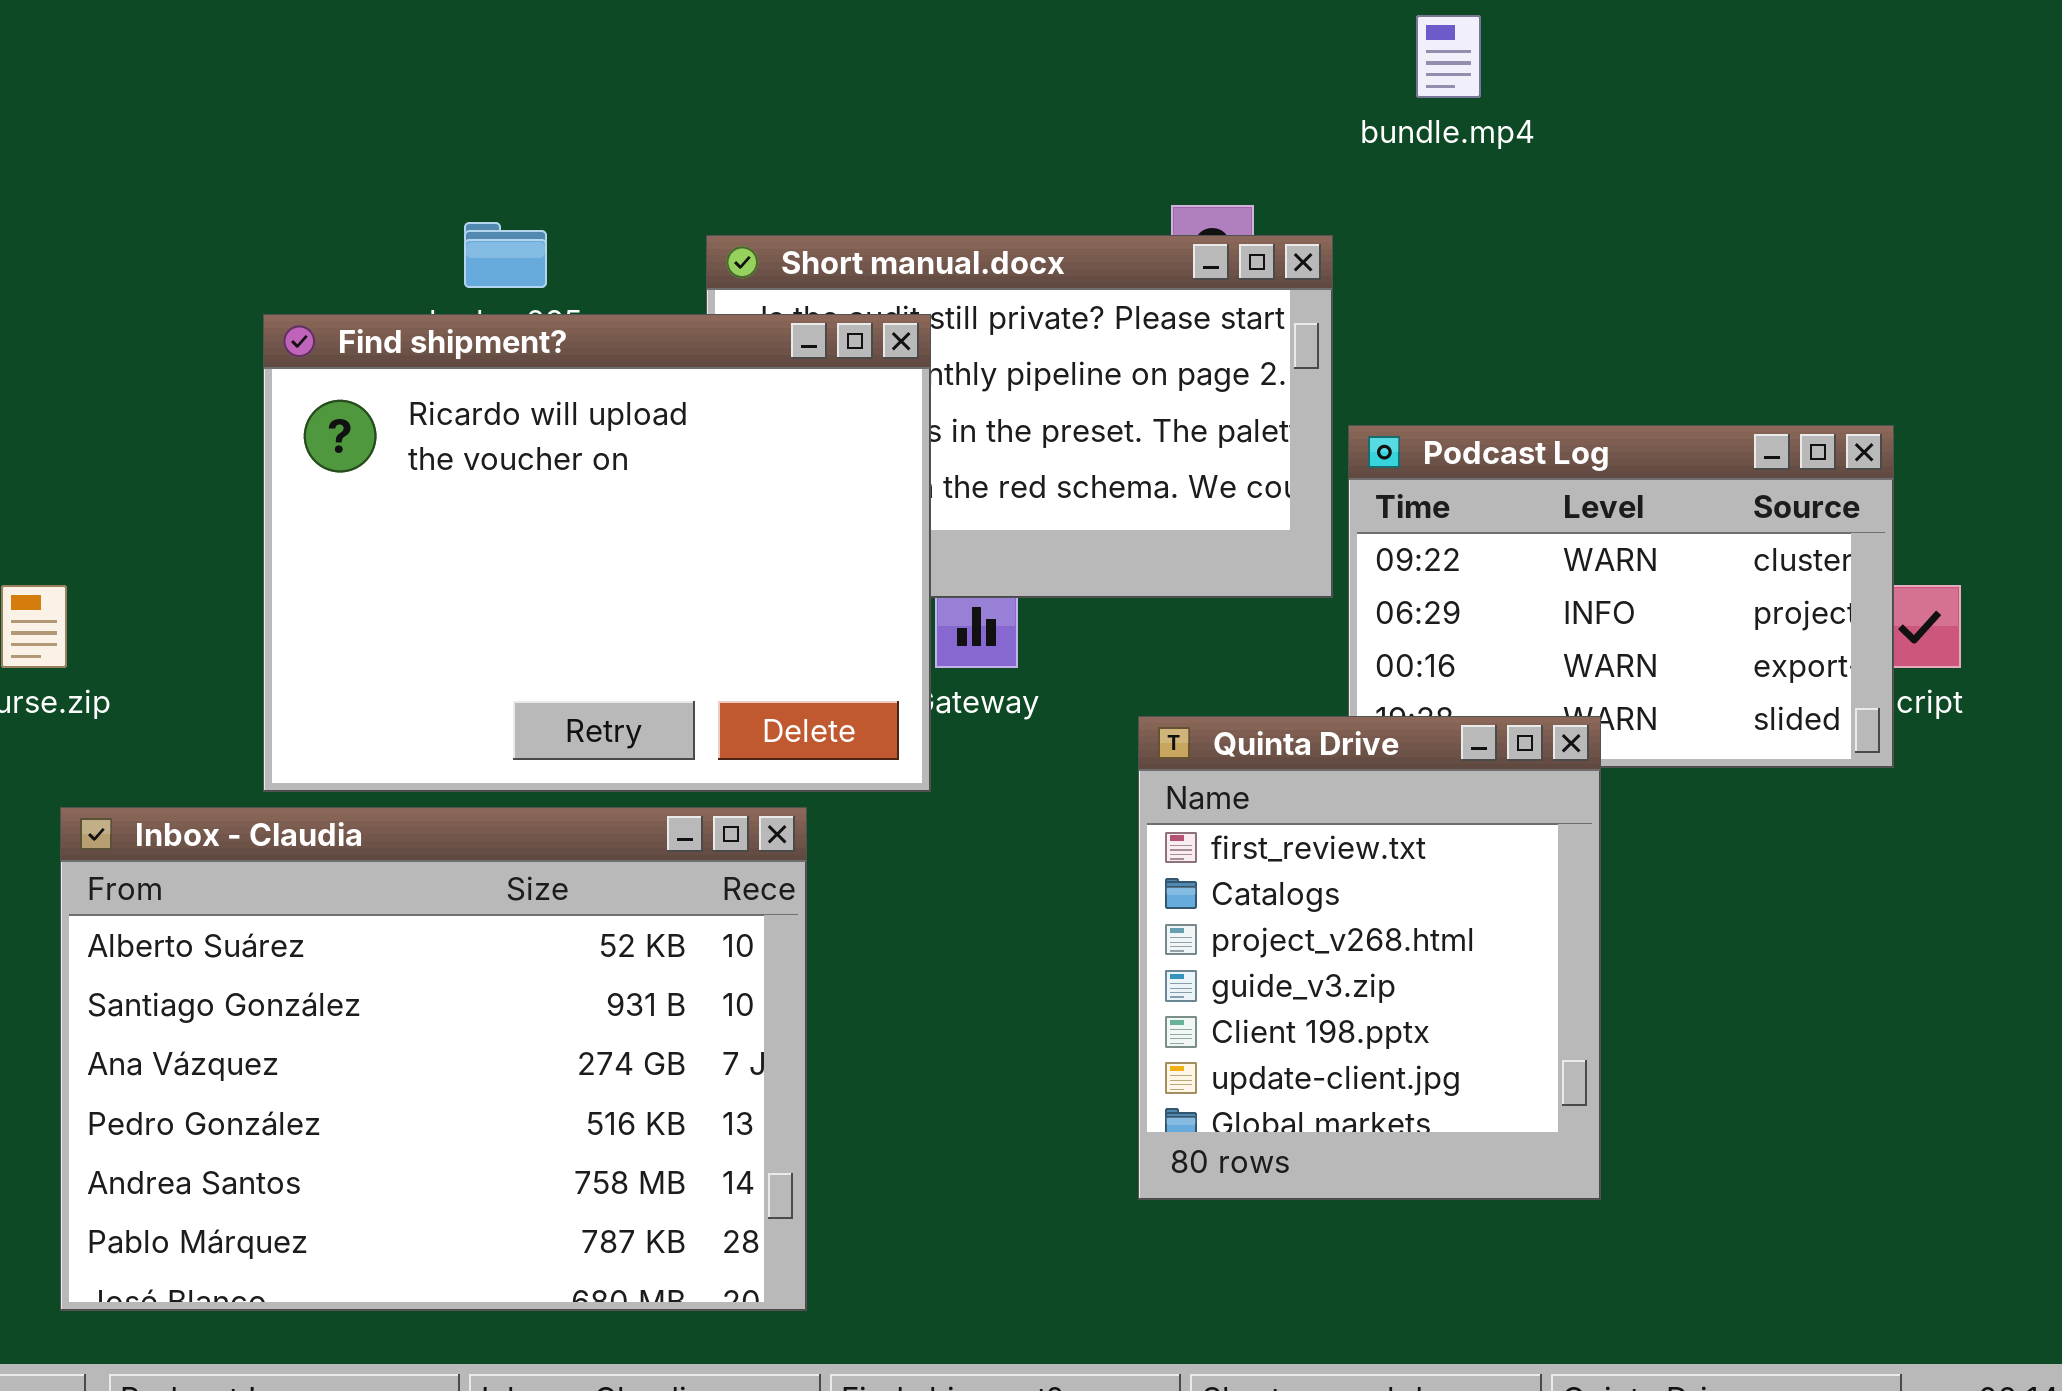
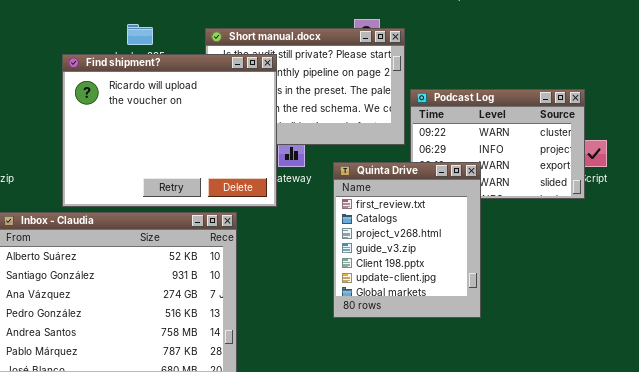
Quinta Drive: [1138,716,1601,1200] -> [333,162,481,318], moved

